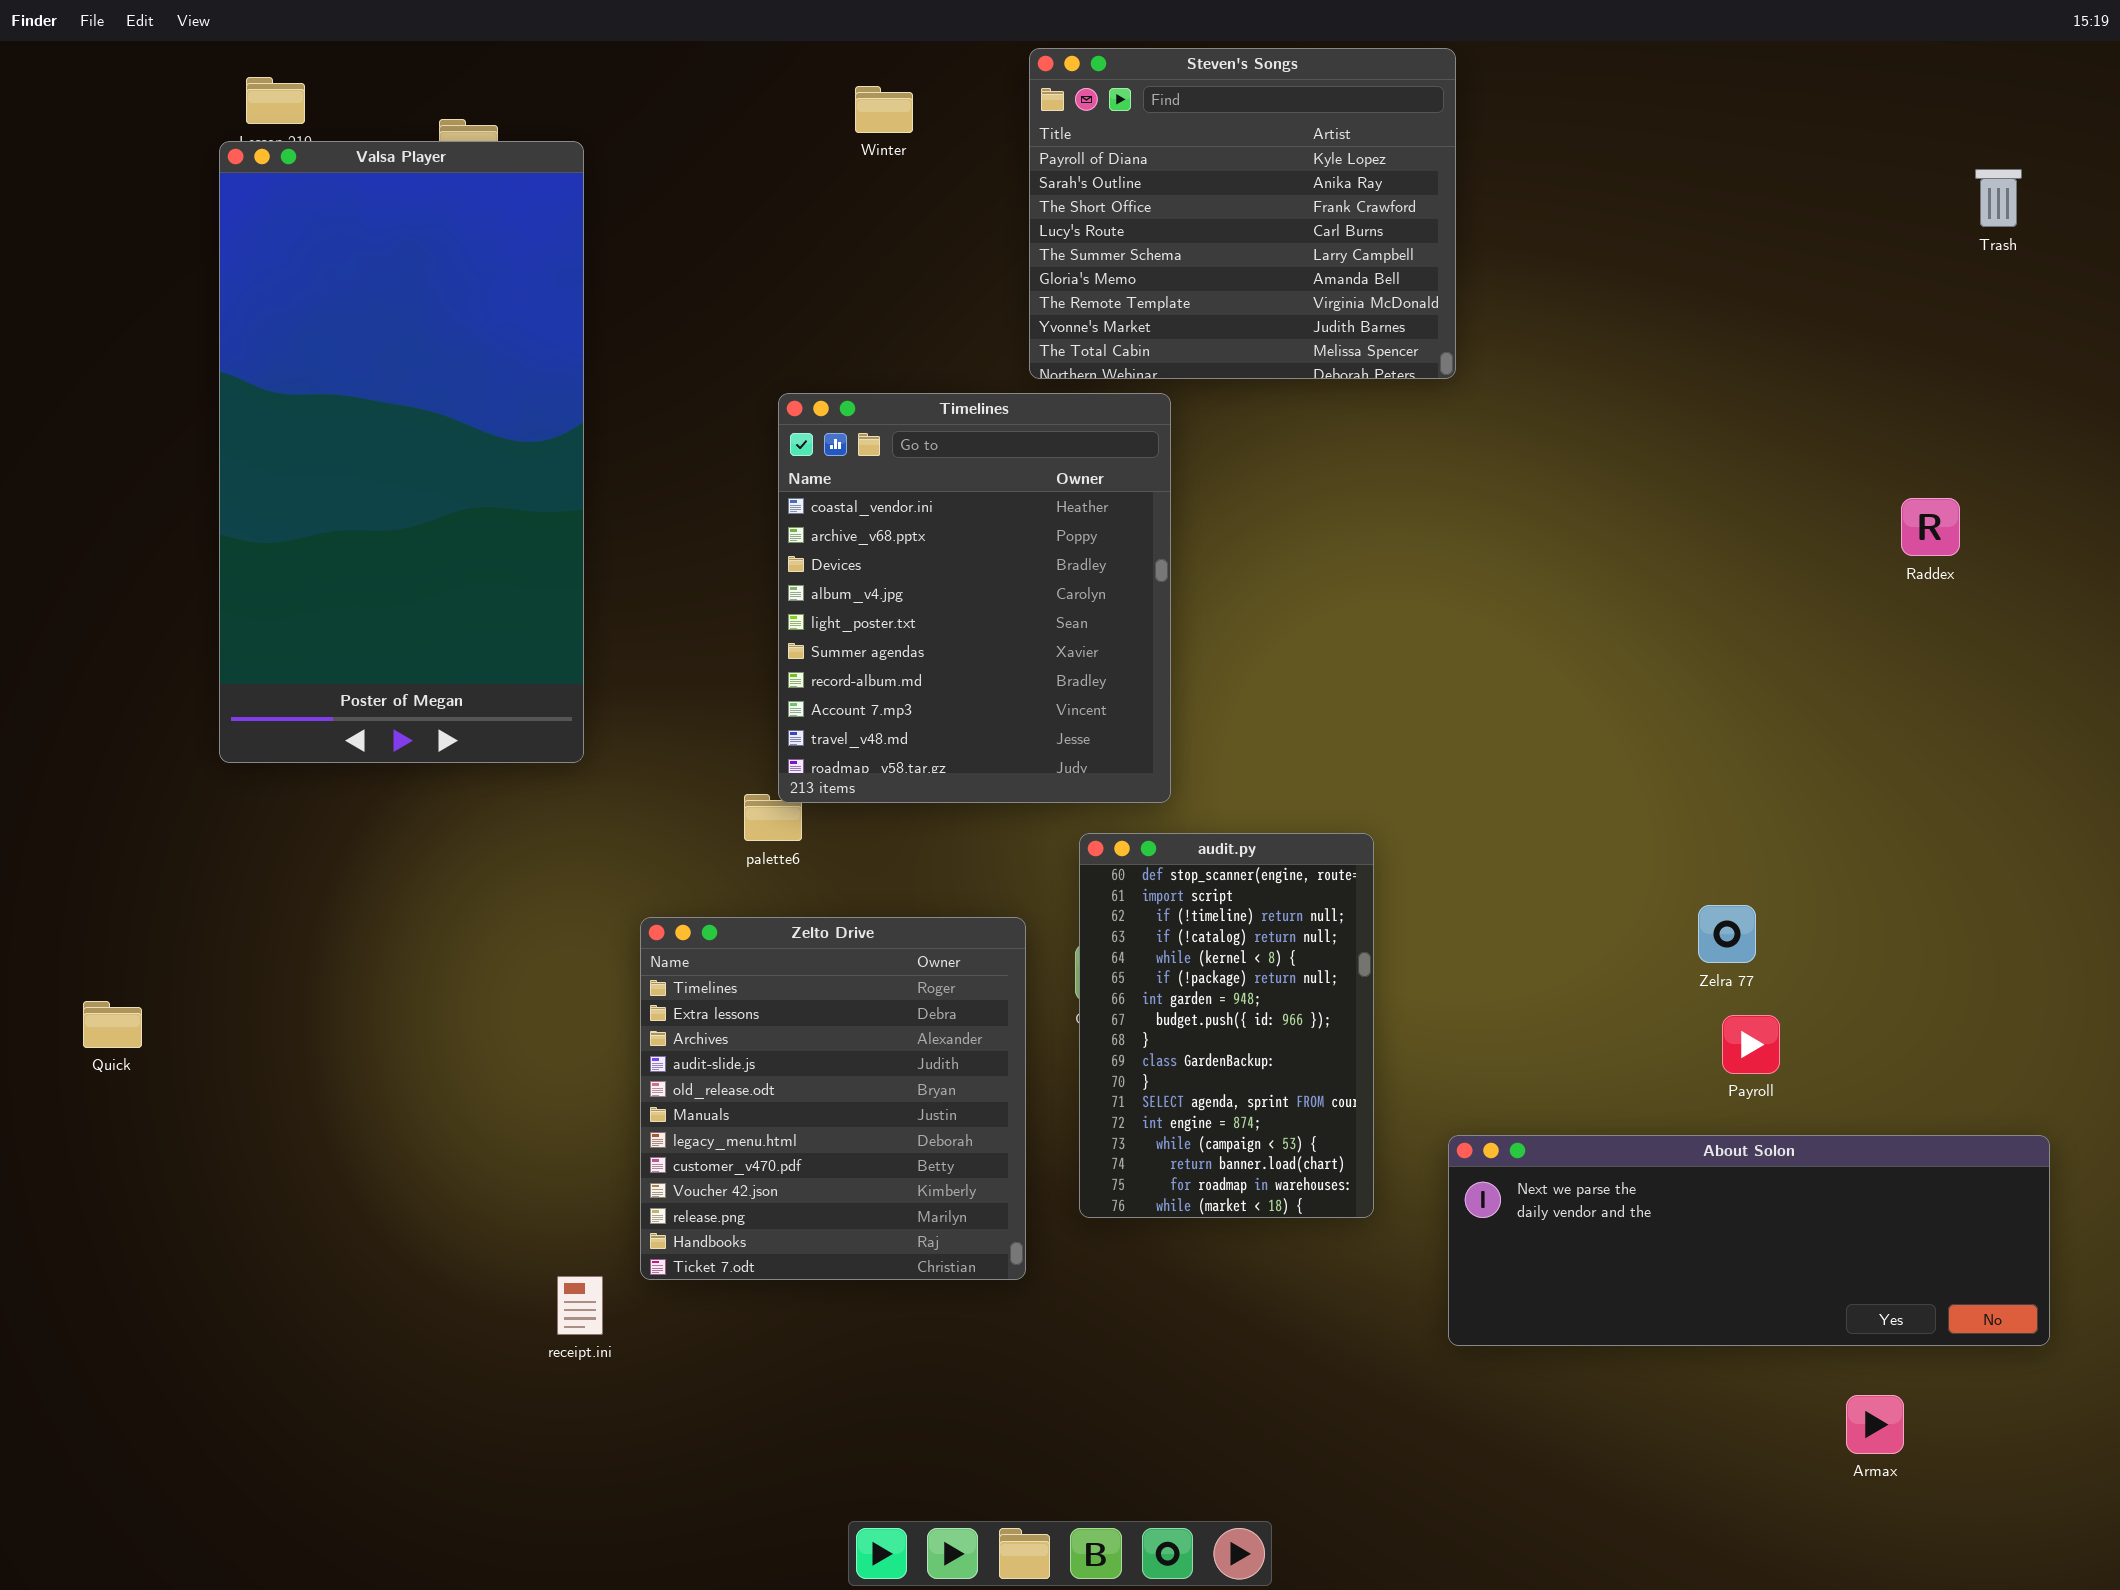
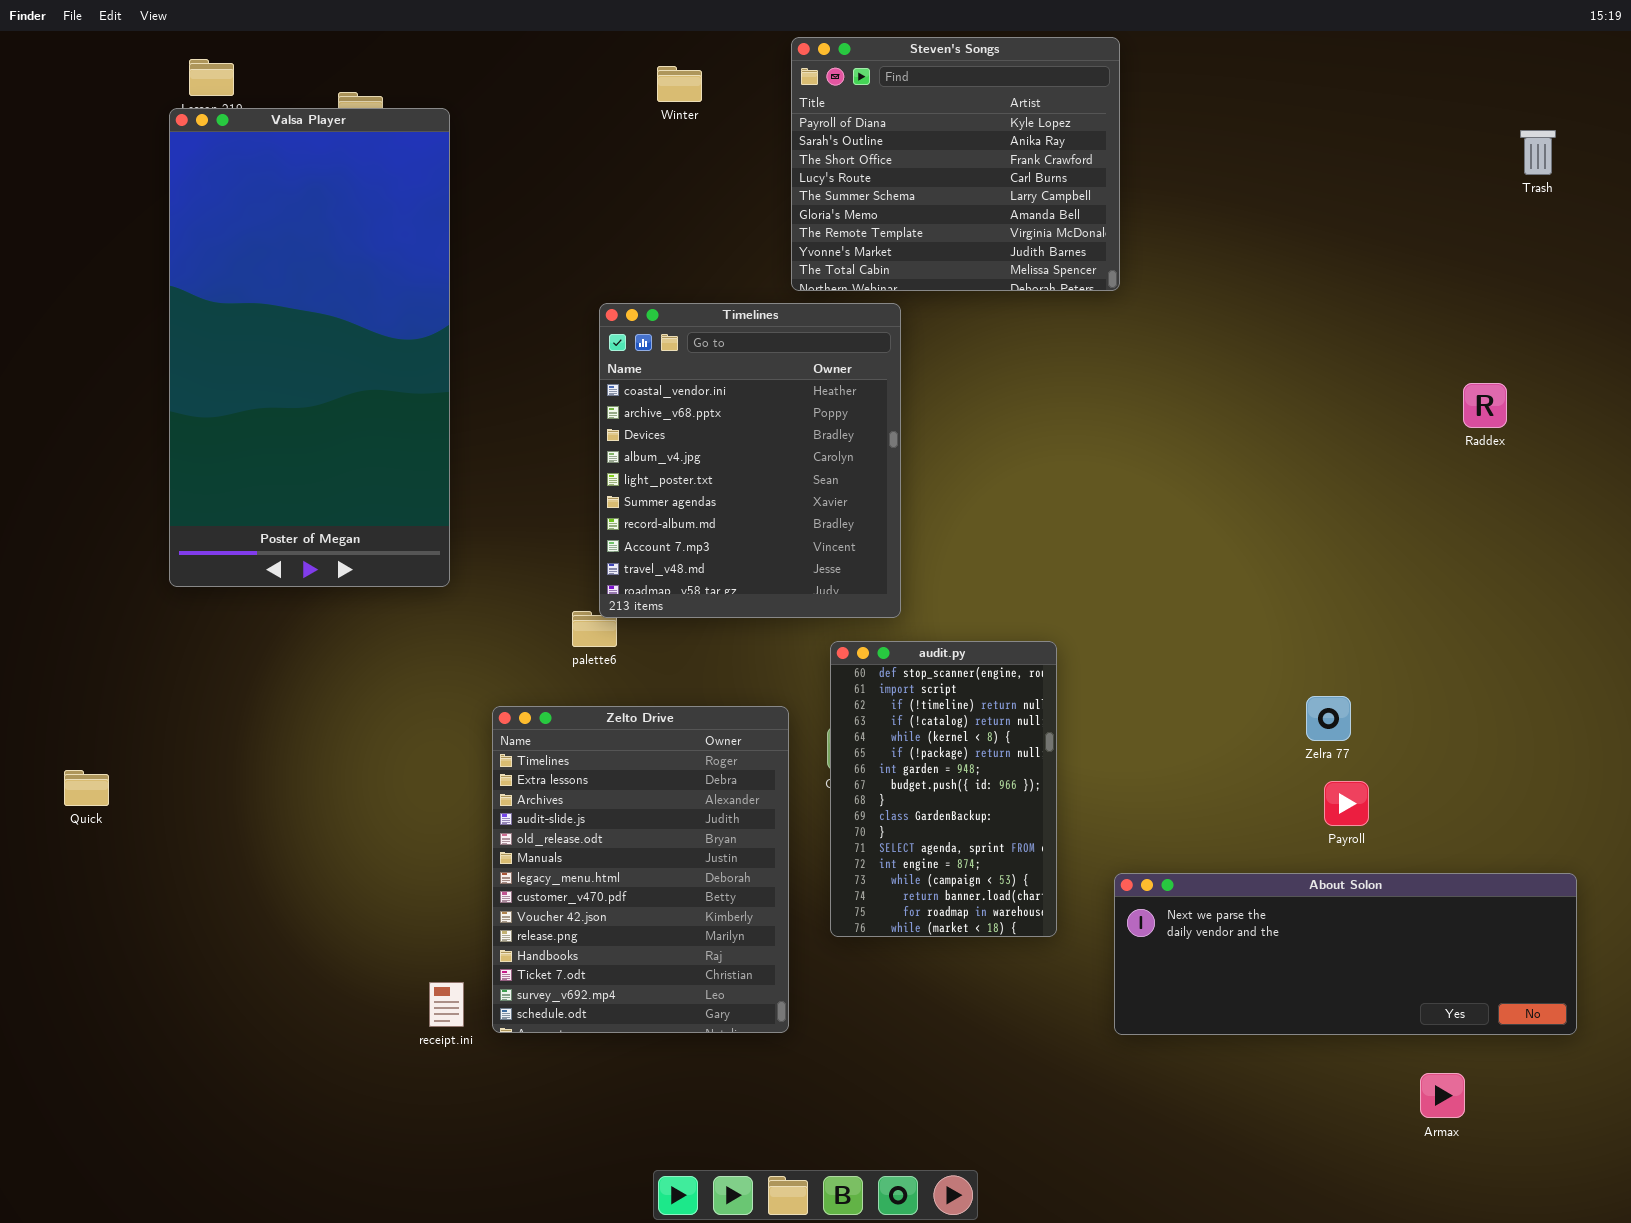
Zelto Drive: [640,917,1026,1280] -> [492,706,789,1033], resized

